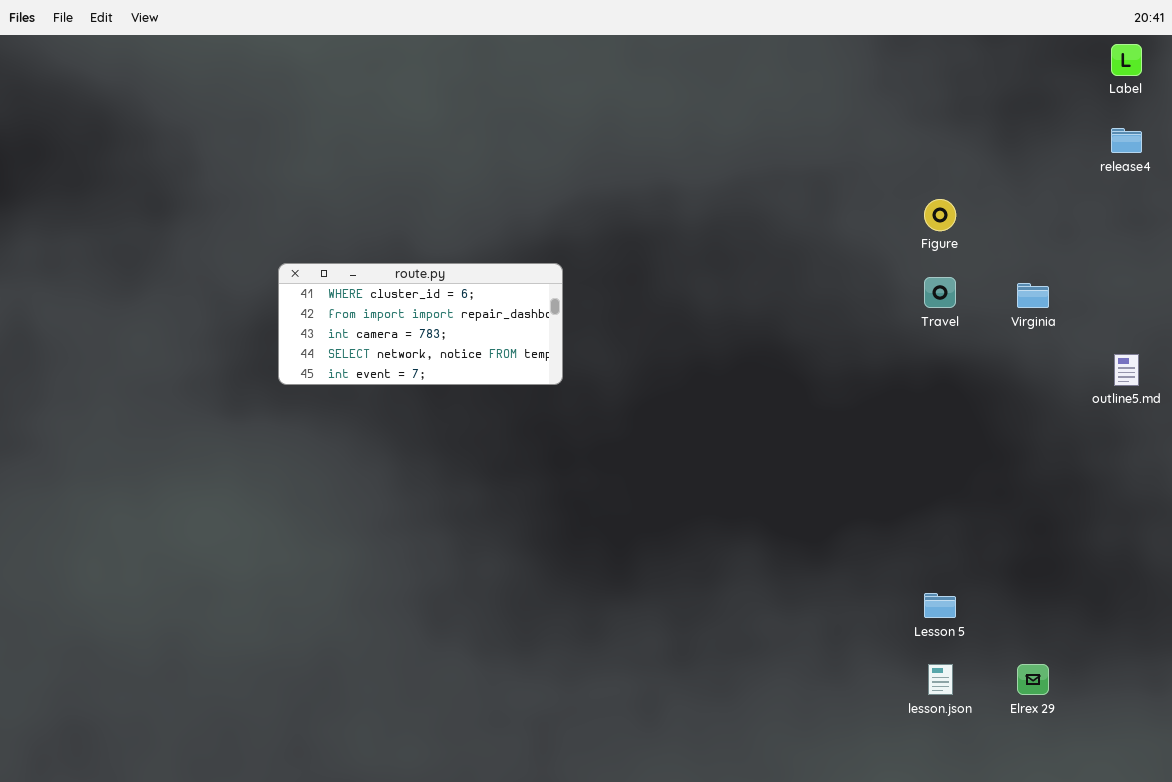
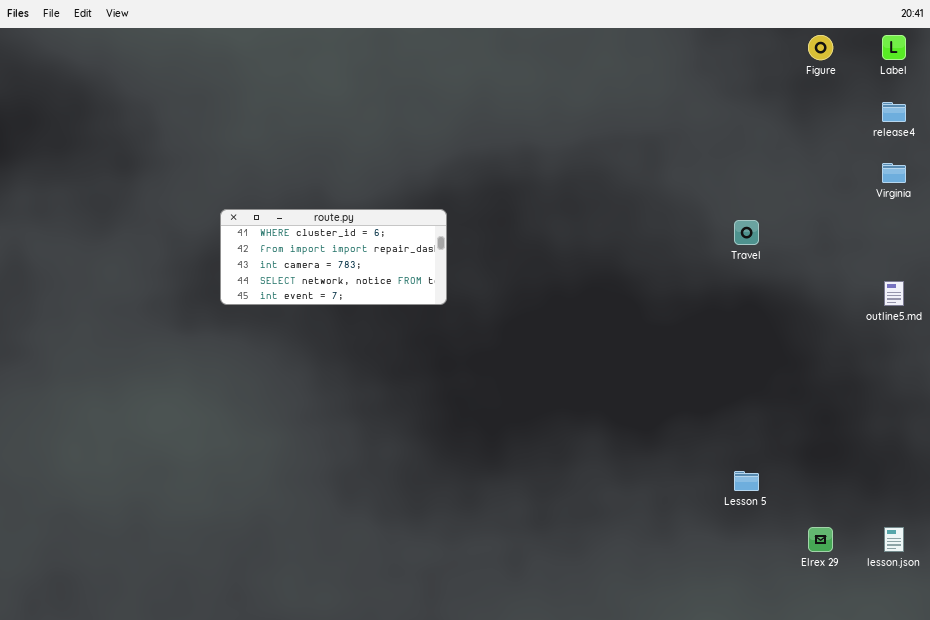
Figure: [924,199,956,231] -> [808,35,833,60], moved
Virginia: [1017,283,1049,308] -> [882,163,906,183], moved
lesson.json: [928,664,953,695] -> [884,527,904,552], moved

